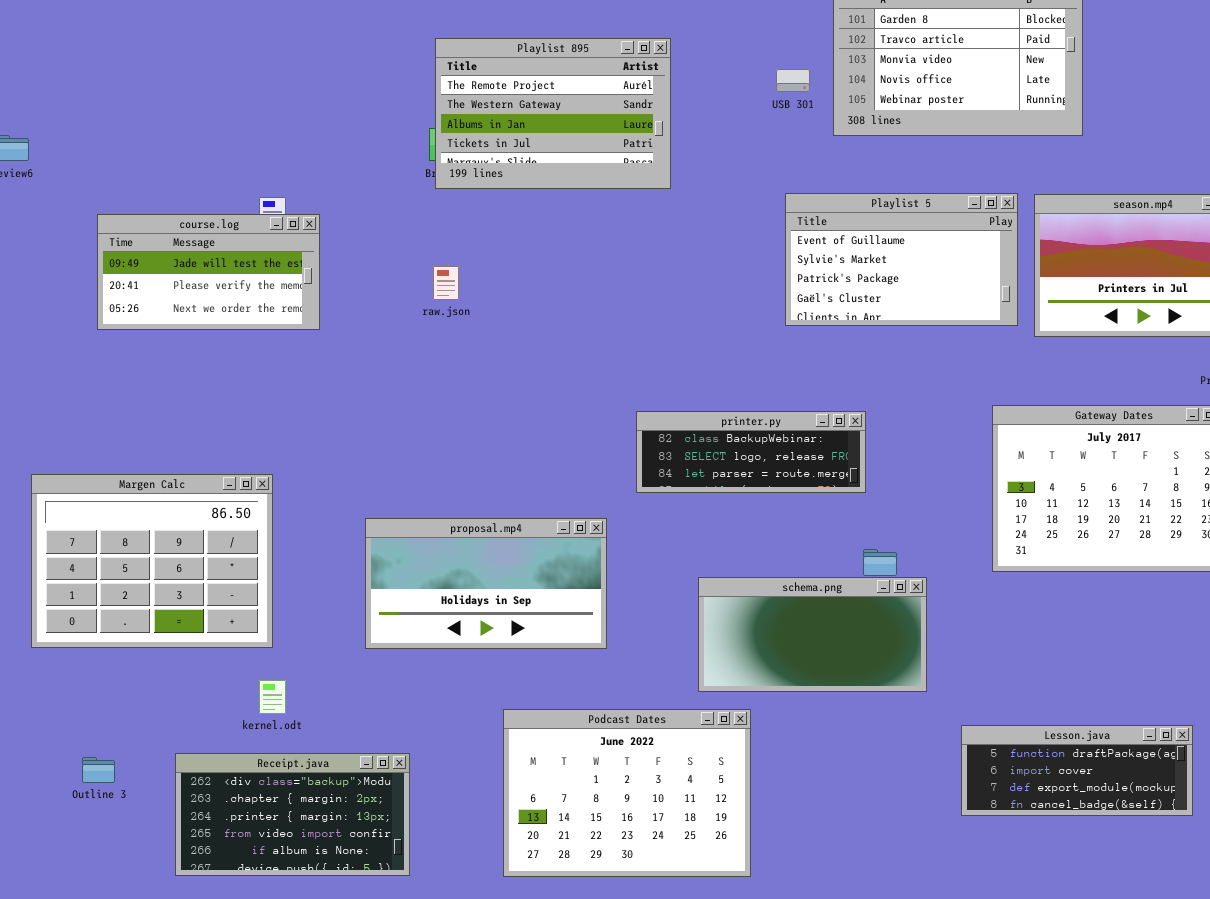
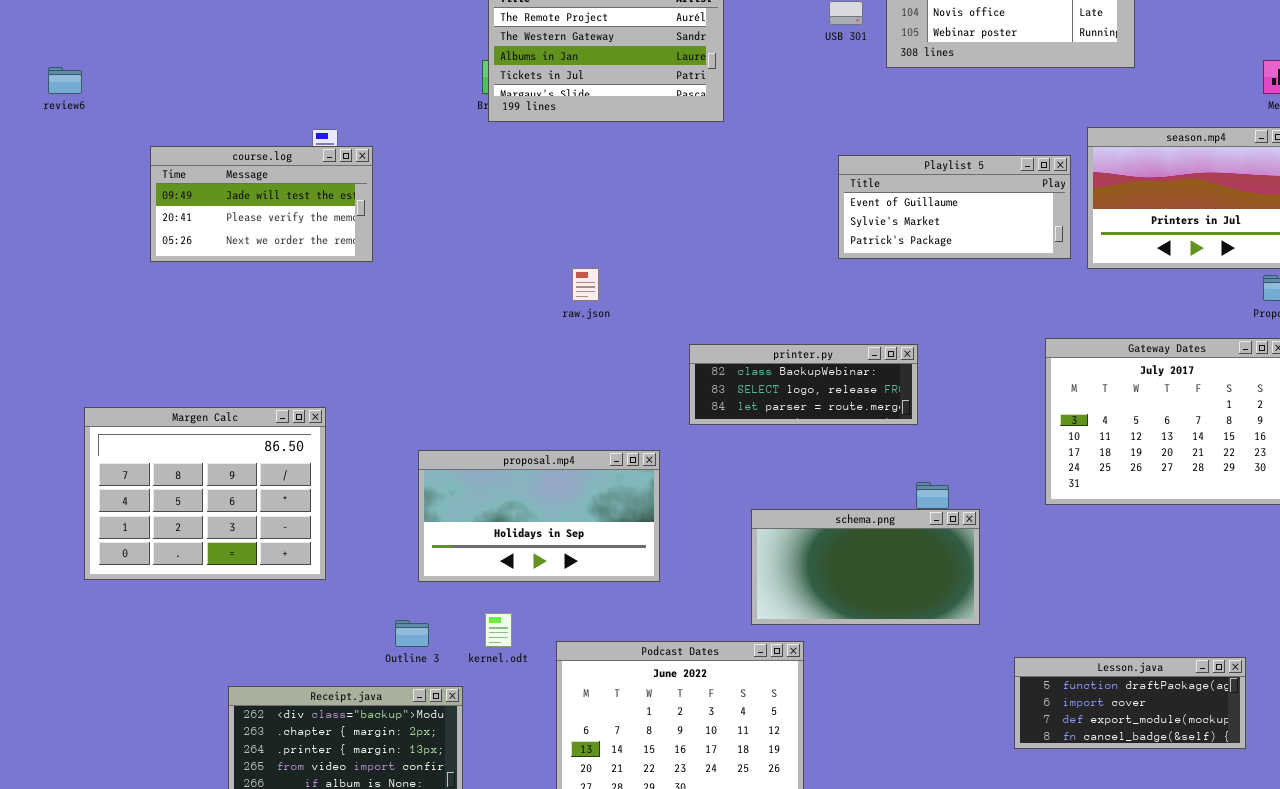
Playlist 5: [785,193,1018,326] -> [838,155,1071,259], resized
raw.json: [433,266,459,300] -> [572,268,599,301], moved
kernel.odt: [259,680,286,714] -> [485,613,512,647], moved
Outline 3: [82,757,115,783] -> [395,620,429,647], moved

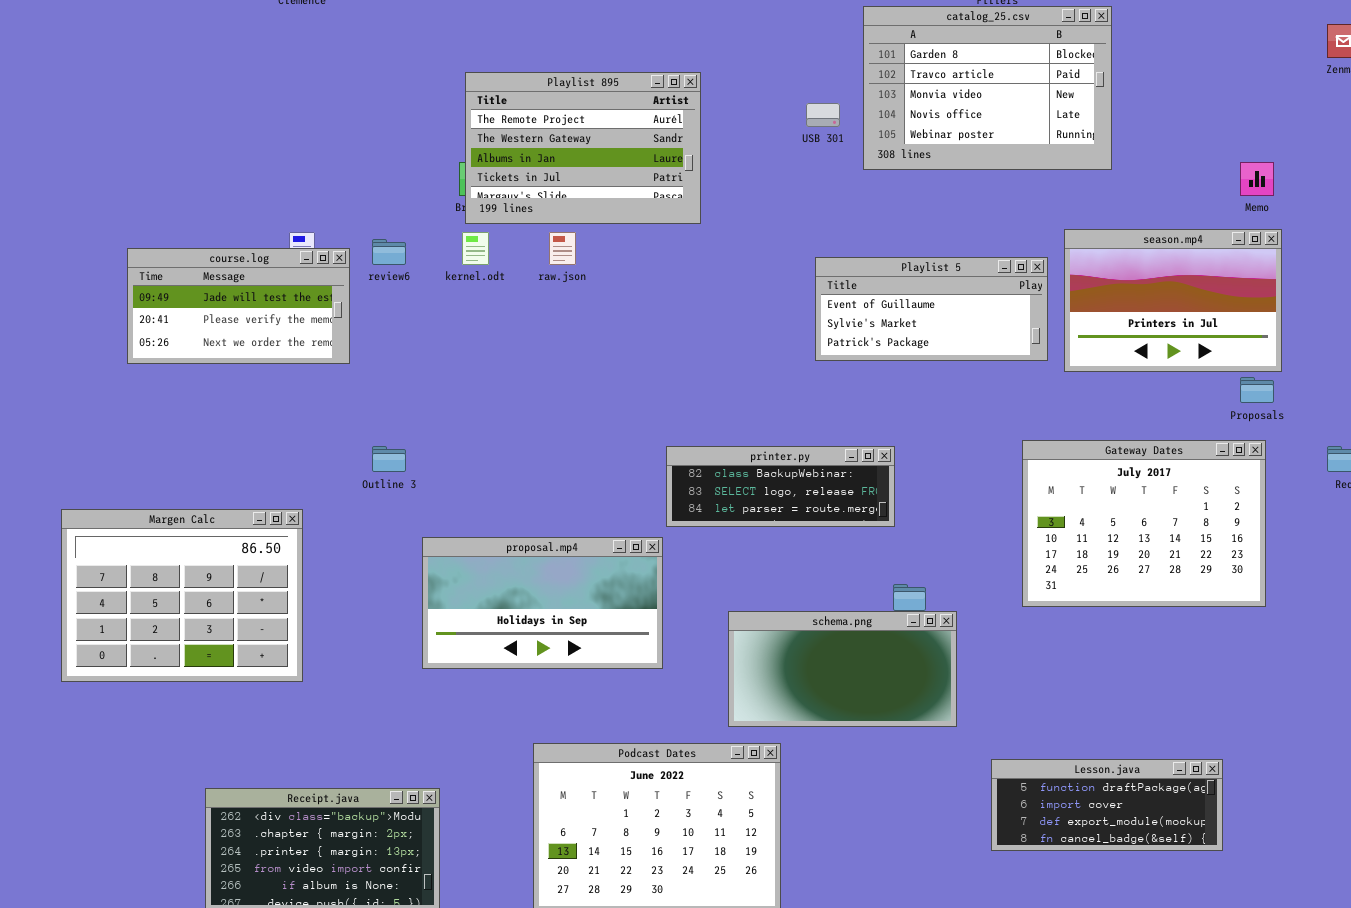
review6: [48,67,82,94] -> [372,239,406,265], moved
raw.json: [572,268,599,301] -> [549,232,576,265], moved
proposal.mp4: [418,450,660,582] -> [422,537,663,669], moved
kernel.odt: [485,613,512,647] -> [462,232,489,265], moved
Outline 3: [395,620,429,647] -> [372,446,406,472], moved

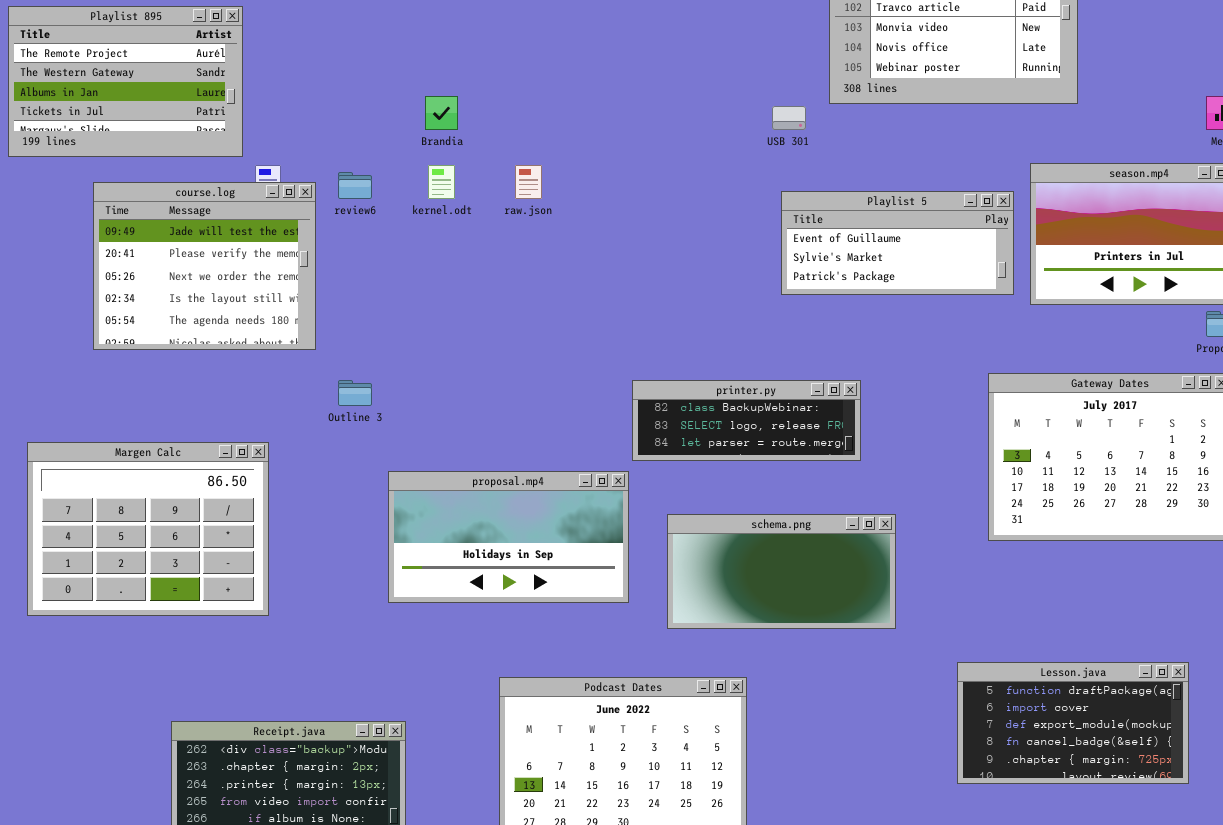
Playlist 895: [465,72,701,224] -> [8,6,243,157], moved
USB 301: [806,103,840,127] -> [772,106,806,130], moved
course.log: [127,248,350,364] -> [93,182,316,350], resized
schema.png: [728,611,957,727] -> [667,514,896,629], moved
Lesson.java: [991,759,1223,851] -> [957,662,1189,784], resized

